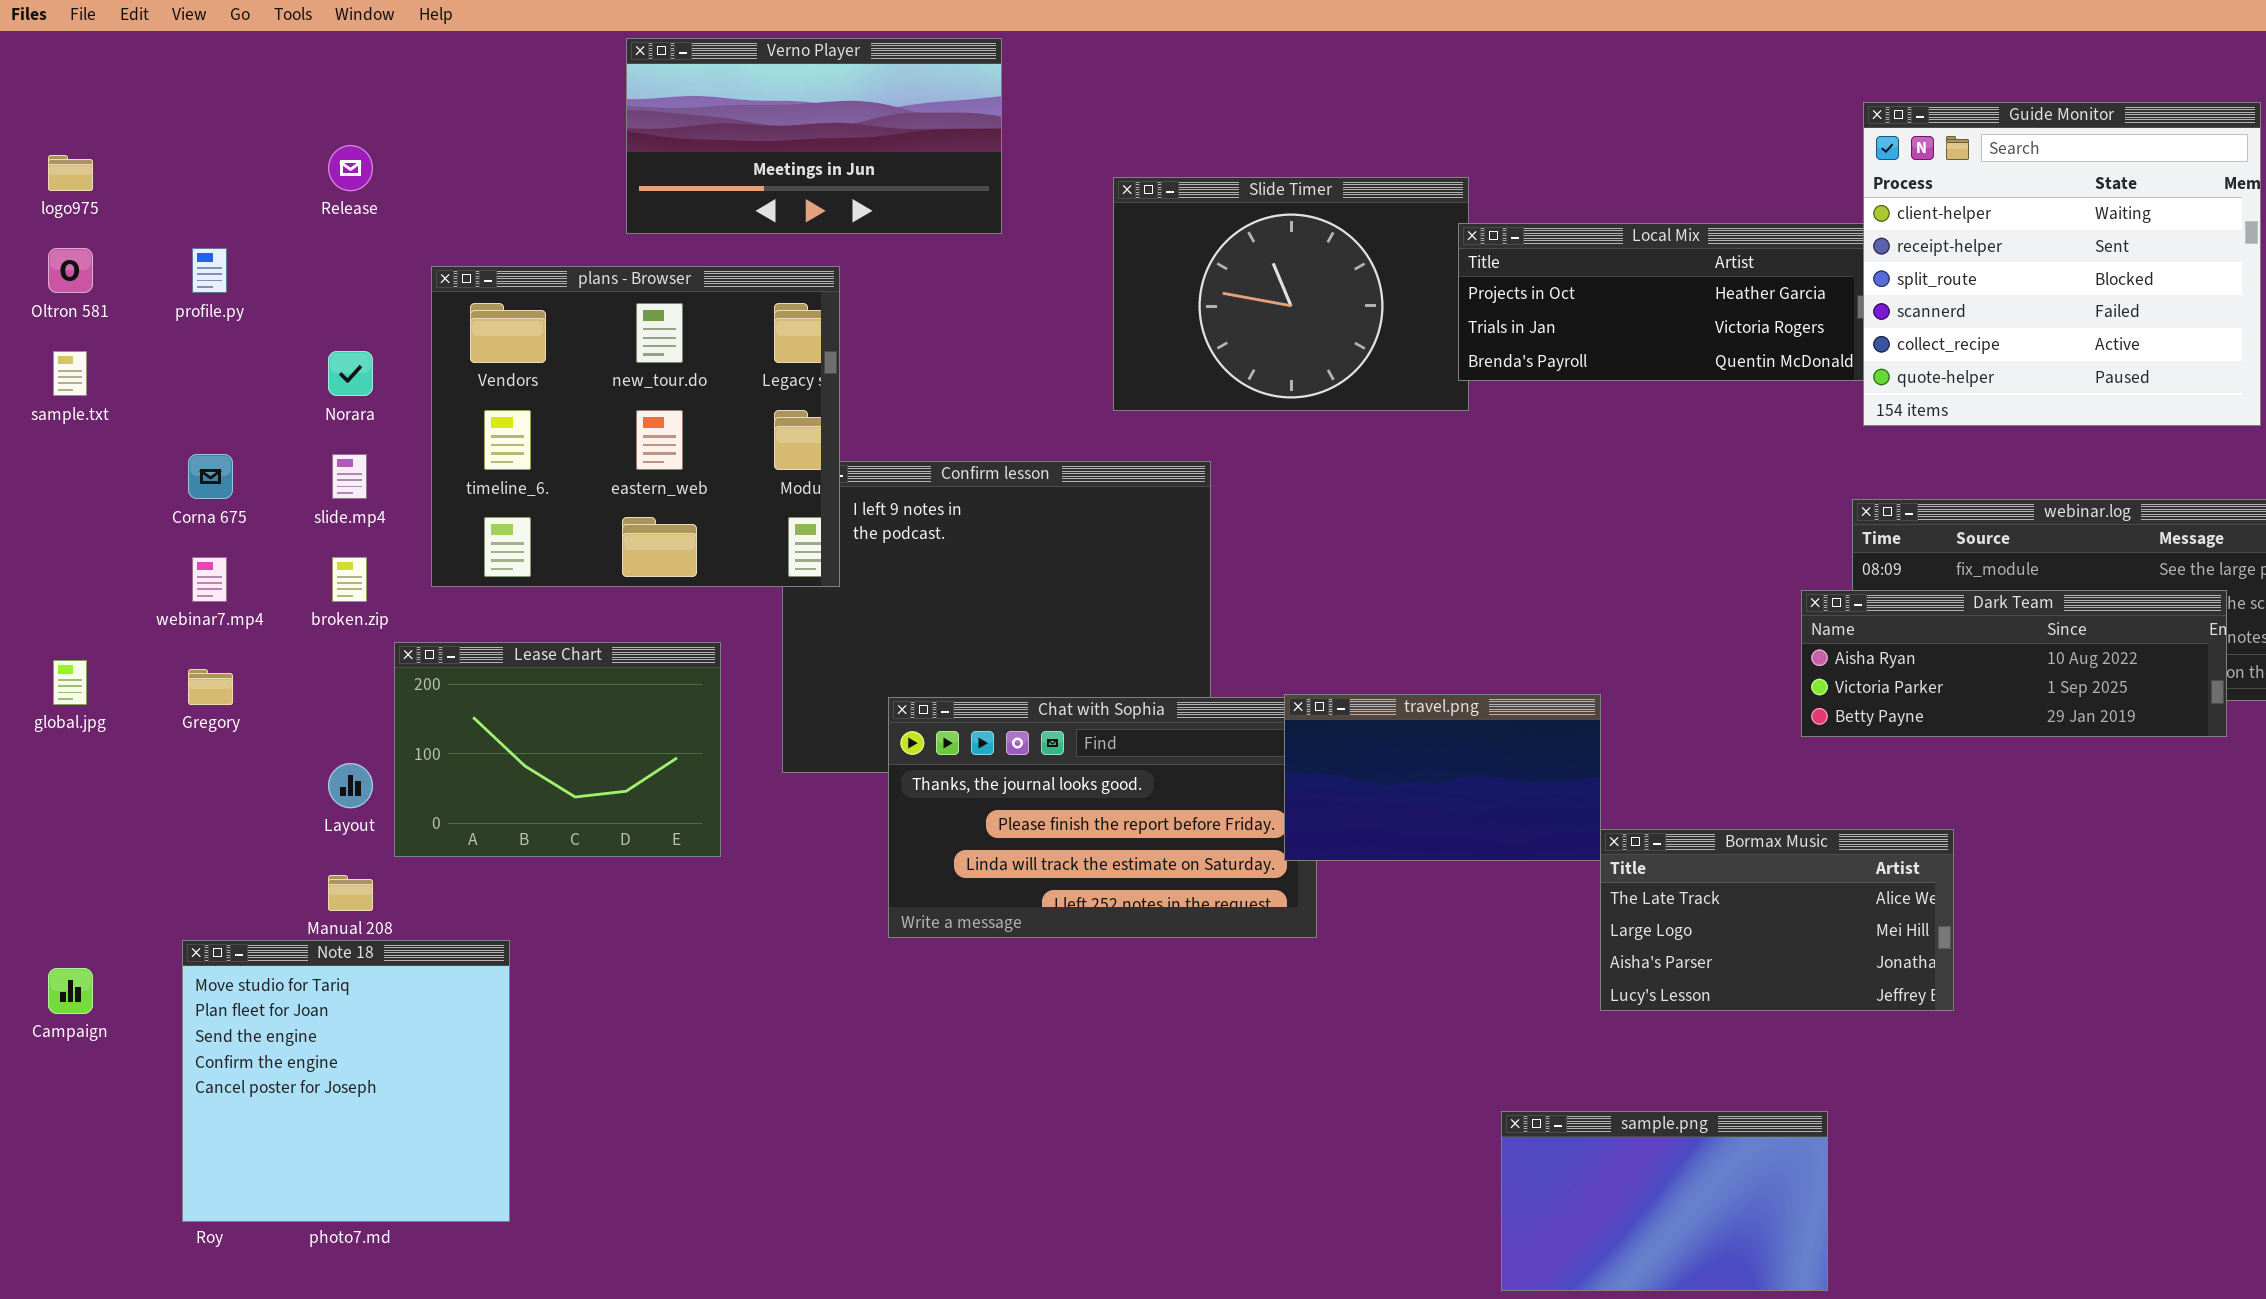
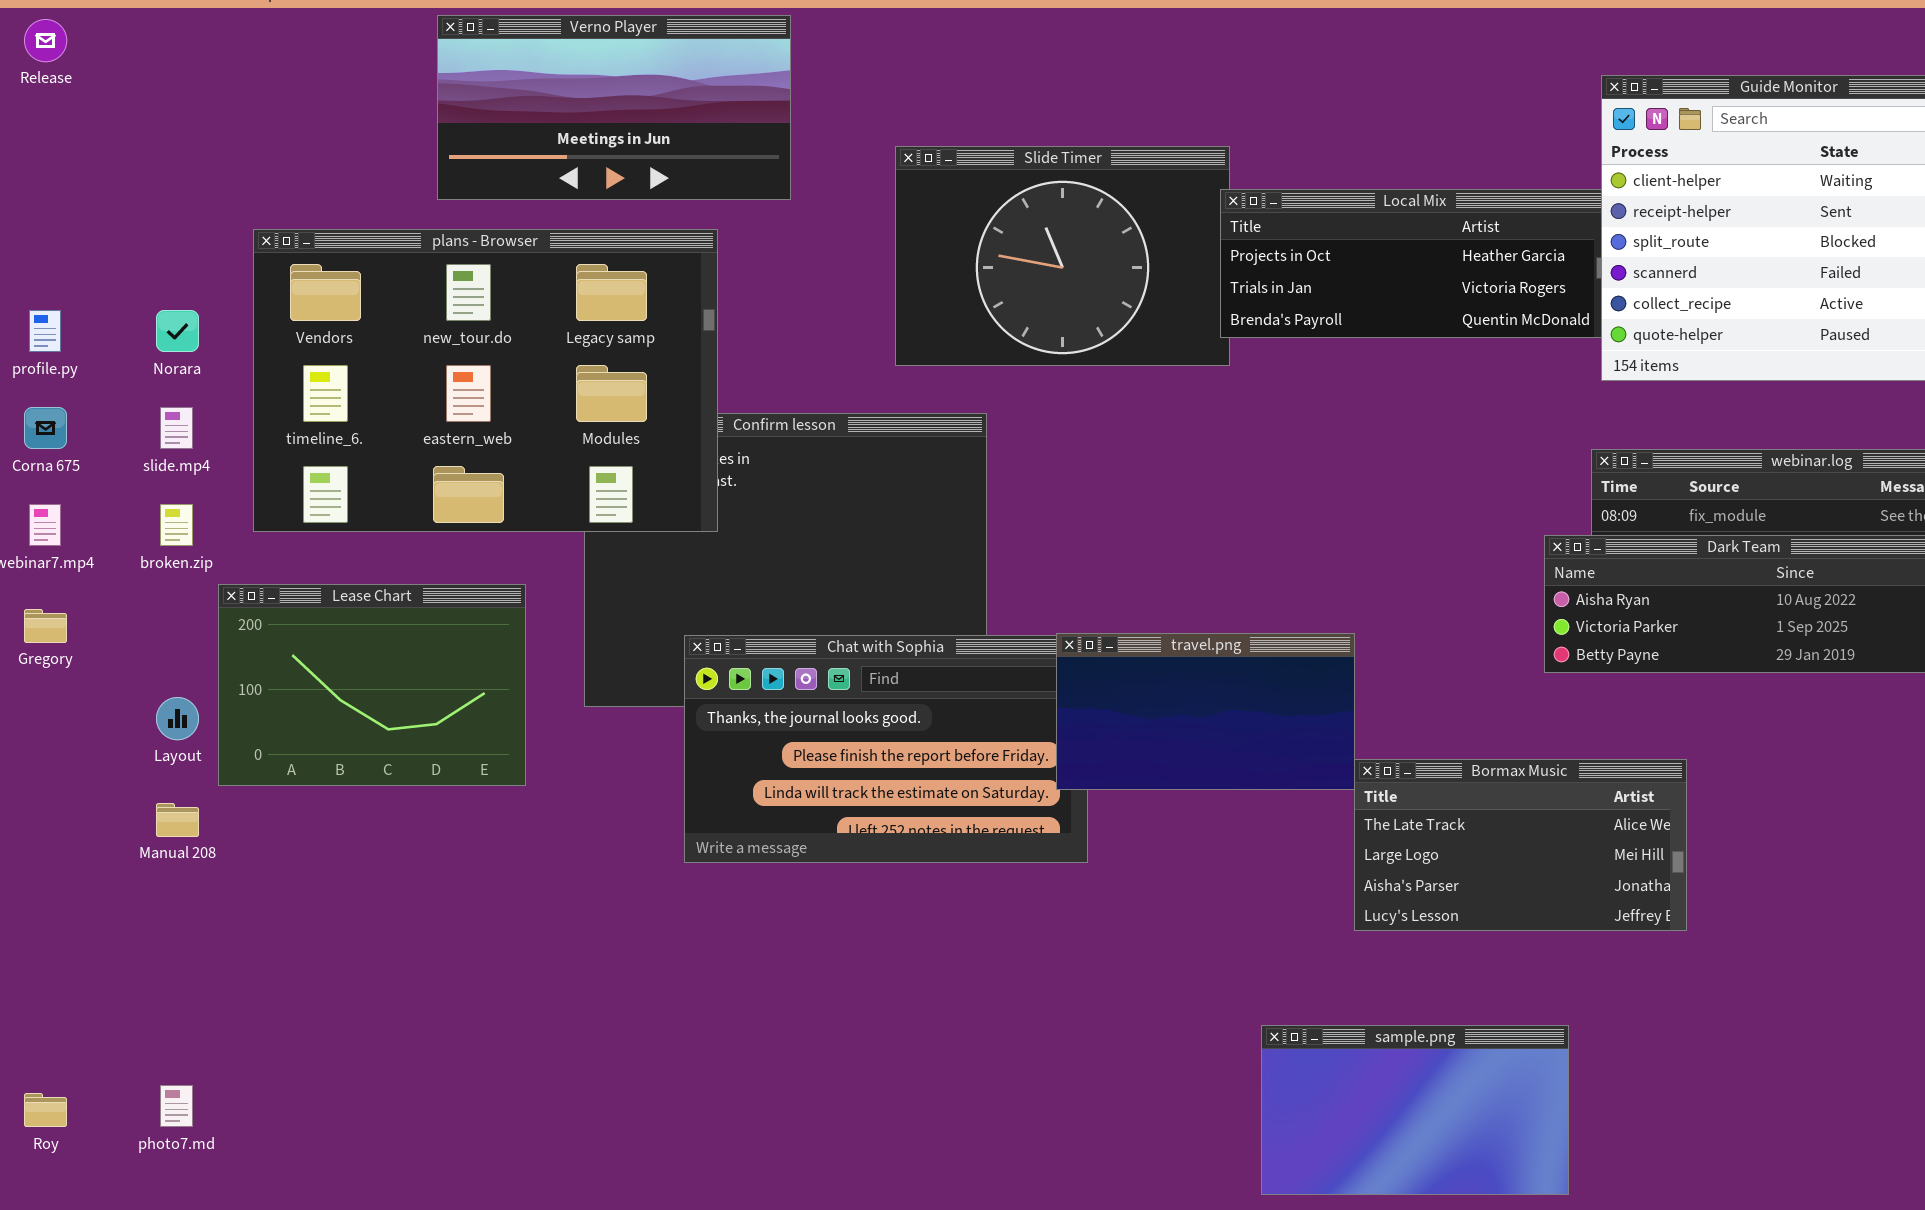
Release: [328,145,373,191] -> [24,19,67,62], moved
profile.py: [192,248,227,293] -> [29,310,61,352], moved
plans - Browser: [431,266,840,587] -> [253,229,718,532], resized
Note 18: [182,940,510,1222] -> none, closed

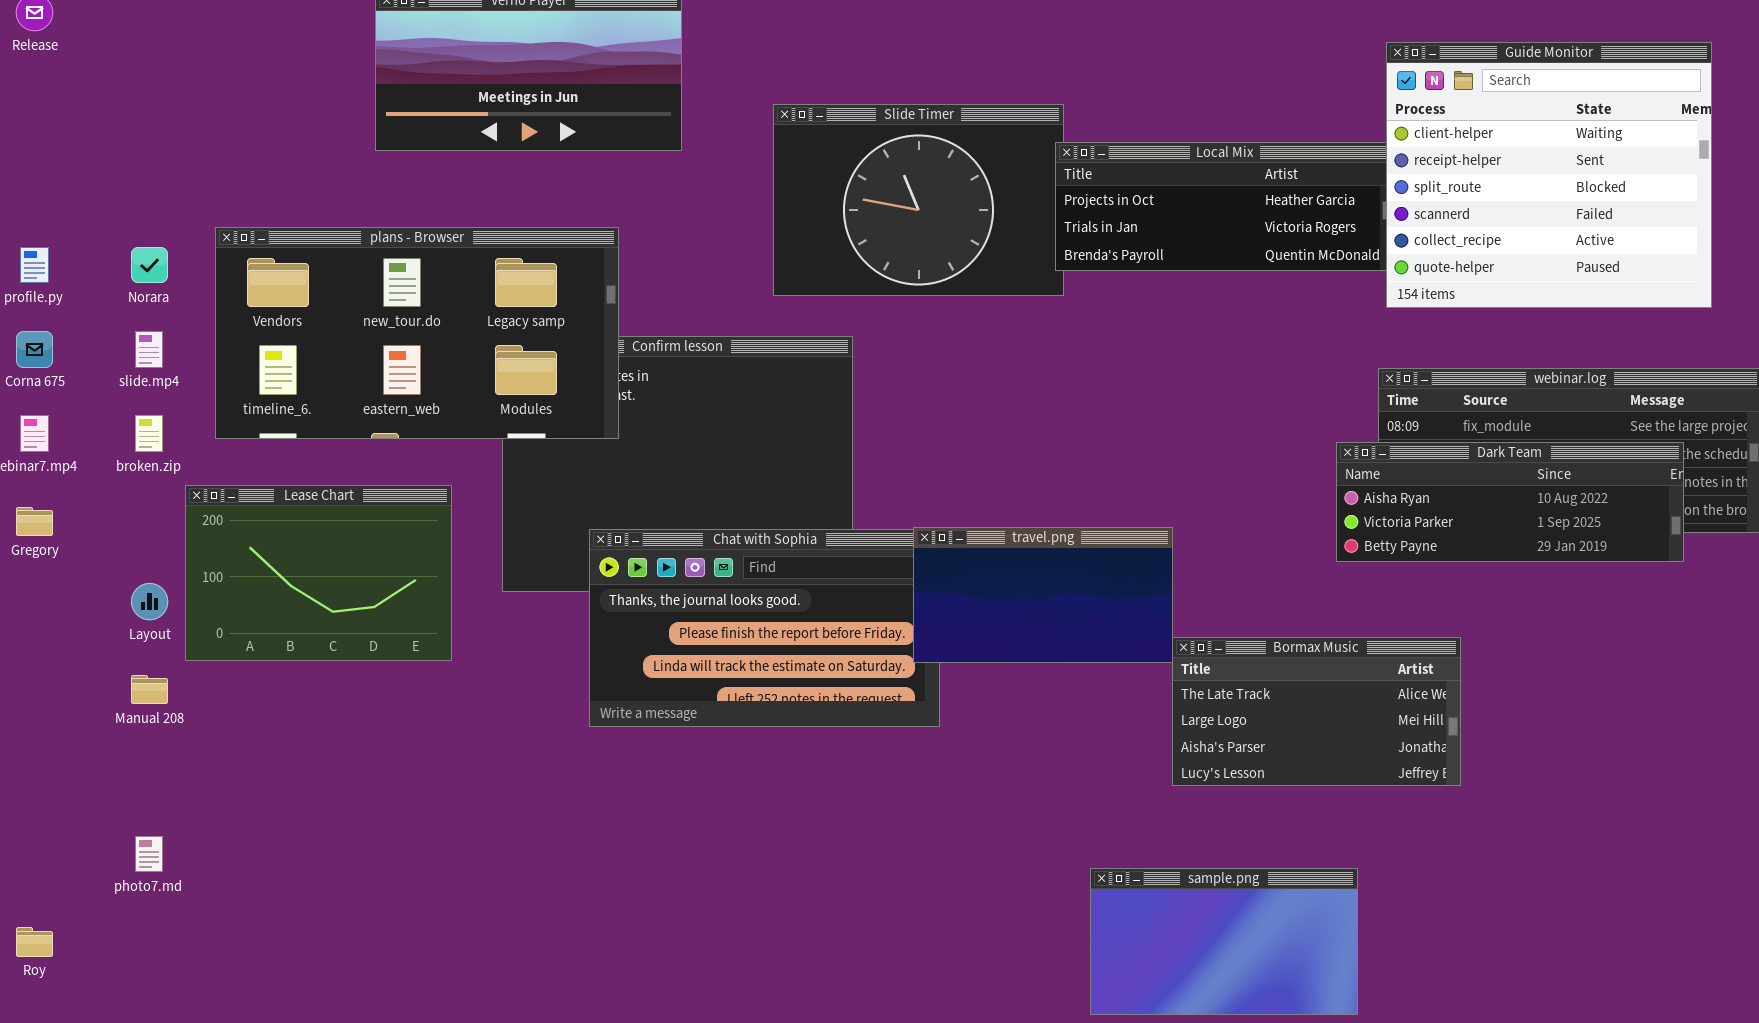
plans - Browser: [253,229,718,532] -> [215,227,619,439], resized
photo7.md: [160,1085,193,1127] -> [135,836,163,872], moved

